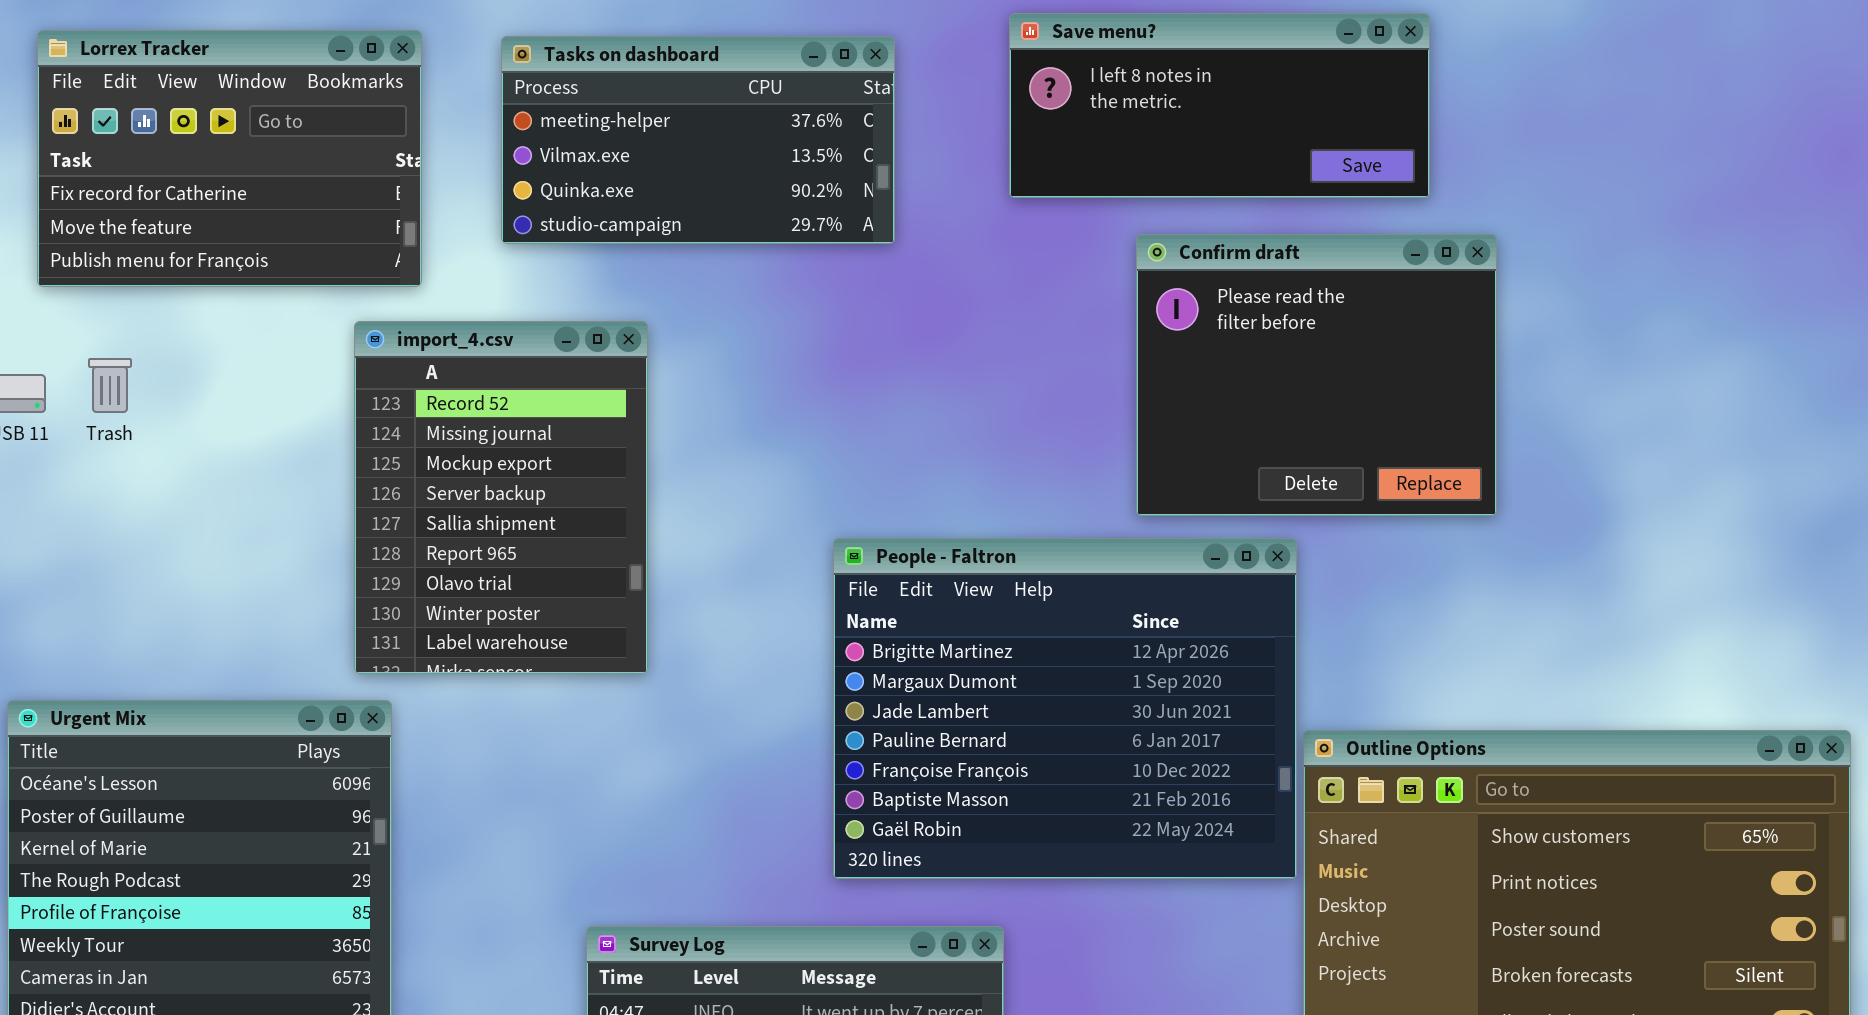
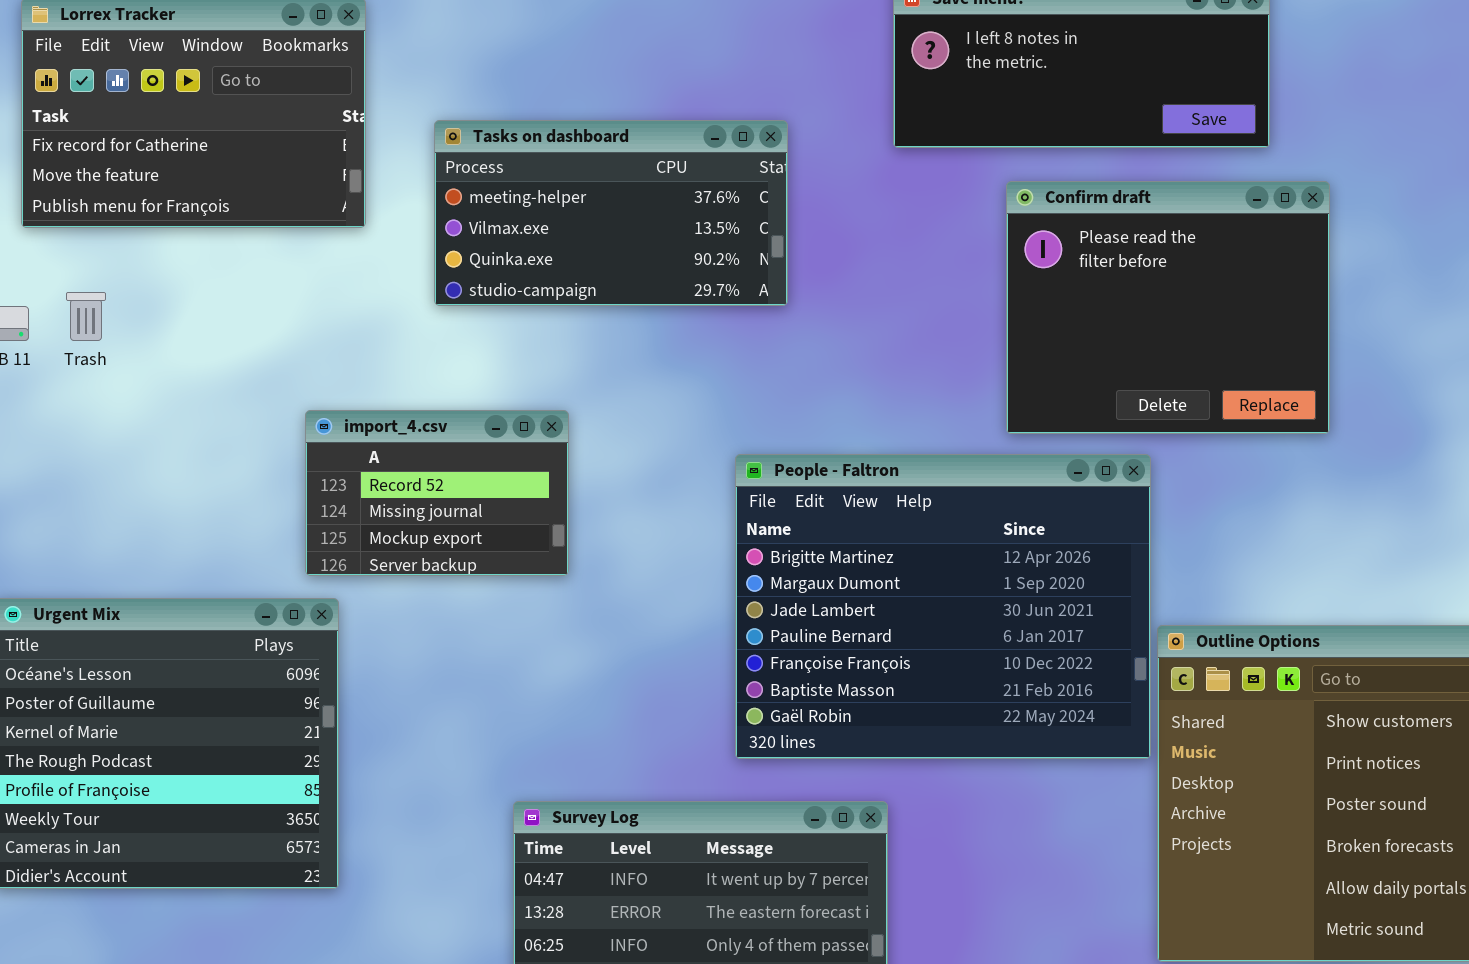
Tasks on dashboard: [501,36,895,244] -> [434,120,788,306], moved
import_4.csv: [354,321,648,674] -> [305,410,569,576], resized

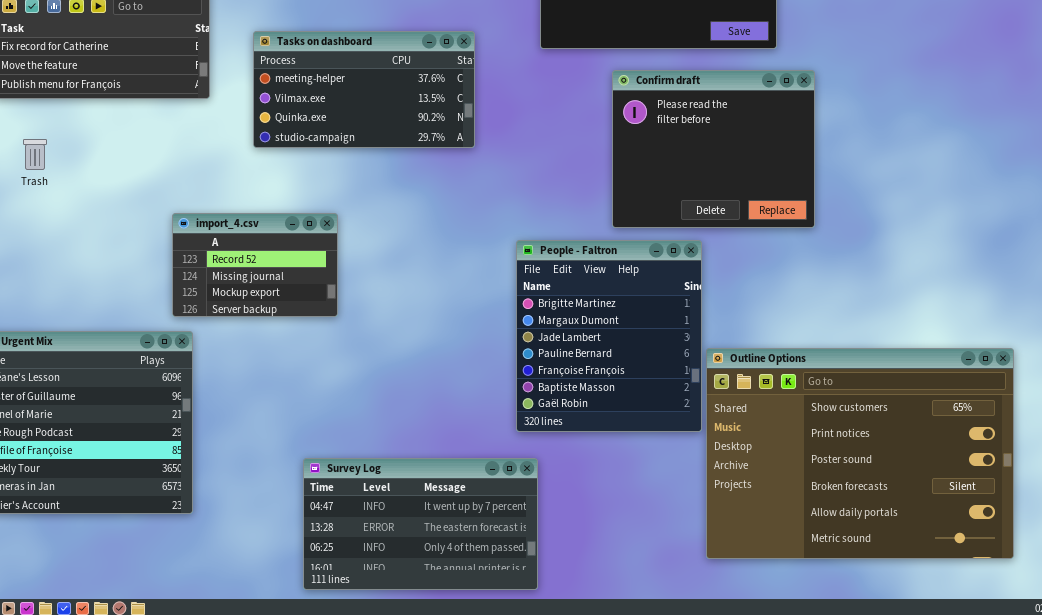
People - Faltron: [735,454,1151,759] -> [516,240,702,432], resized

